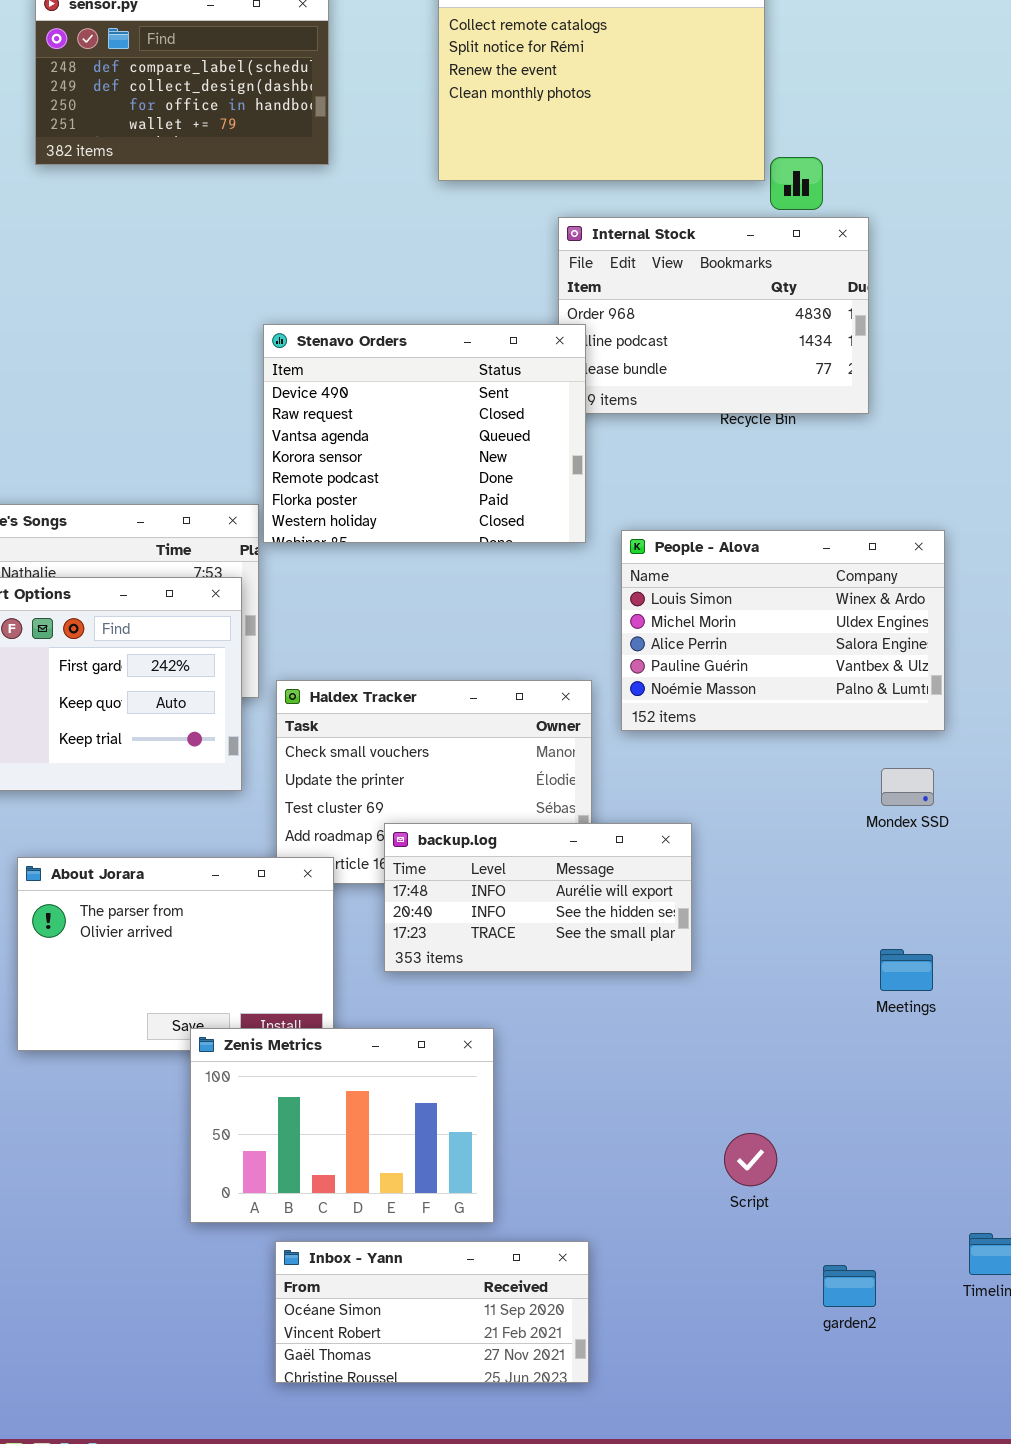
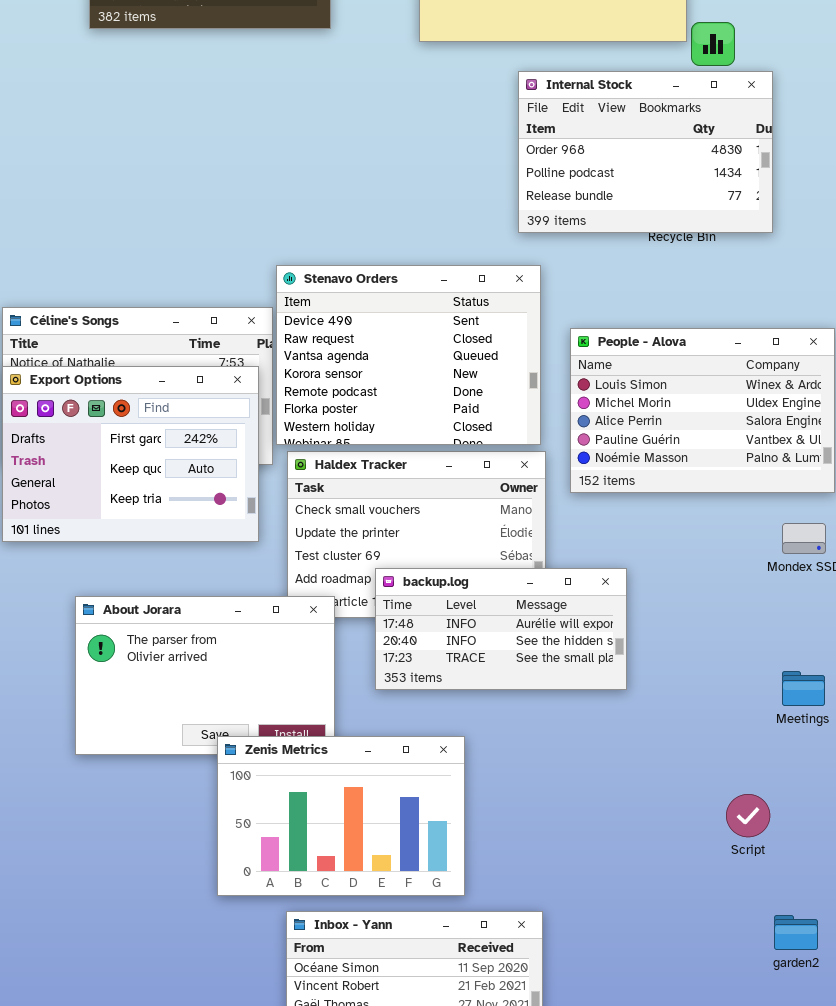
Stenavo Orders: [263,324,586,543] -> [276,265,541,445], moved
Script: [724,1133,777,1186] -> [726,794,770,837], moved
garden2: [823,1265,876,1307] -> [774,915,818,950], moved

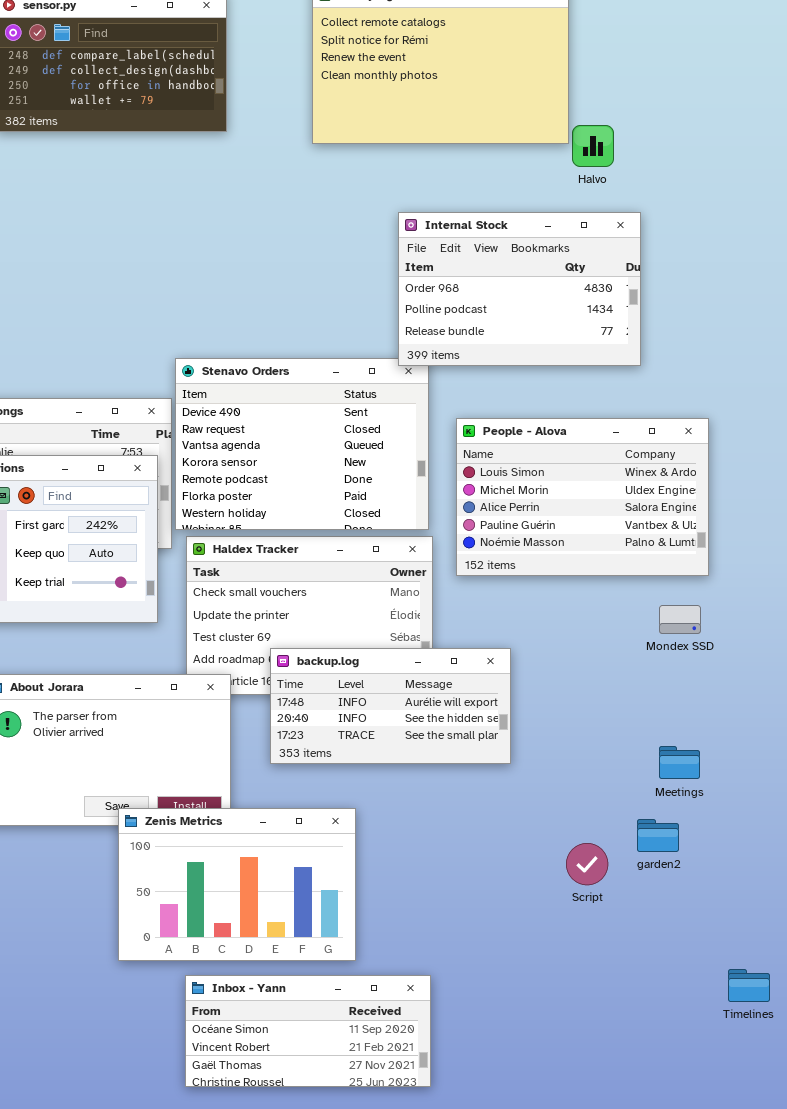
Internal Stock: [518,71,773,233] -> [398,212,641,366], moved
Script: [726,794,770,837] -> [566,843,608,885], moved
garden2: [774,915,818,950] -> [637,819,679,852], moved

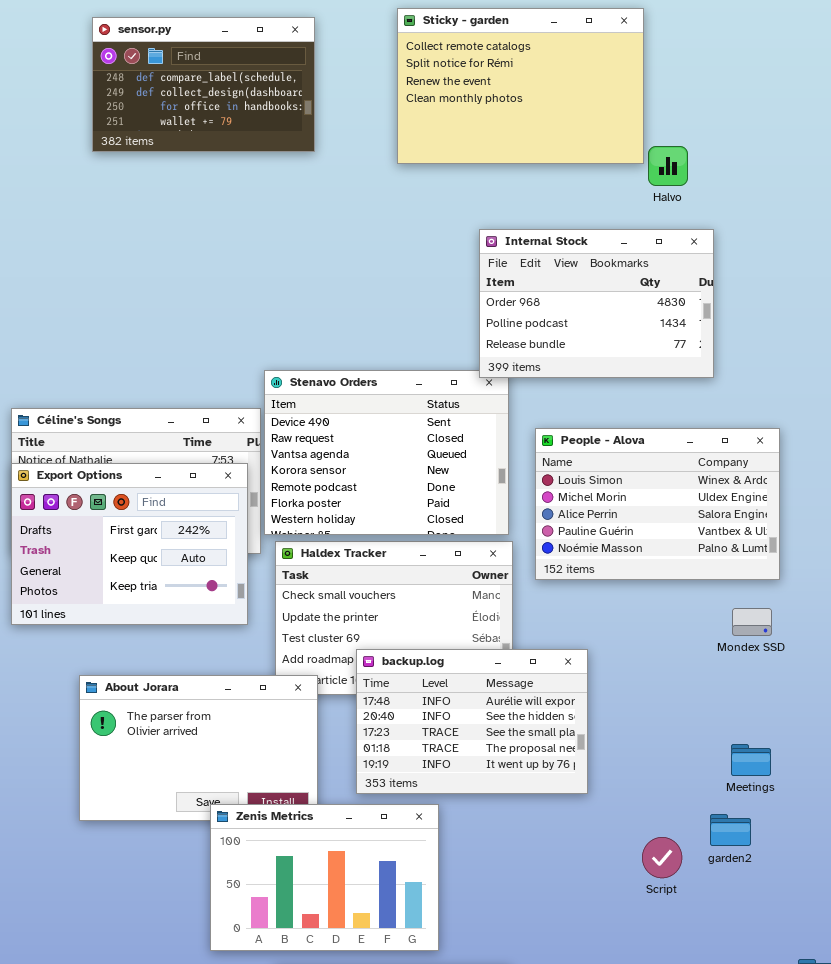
backup.log: [270,648,511,764] -> [356,649,588,794], resized

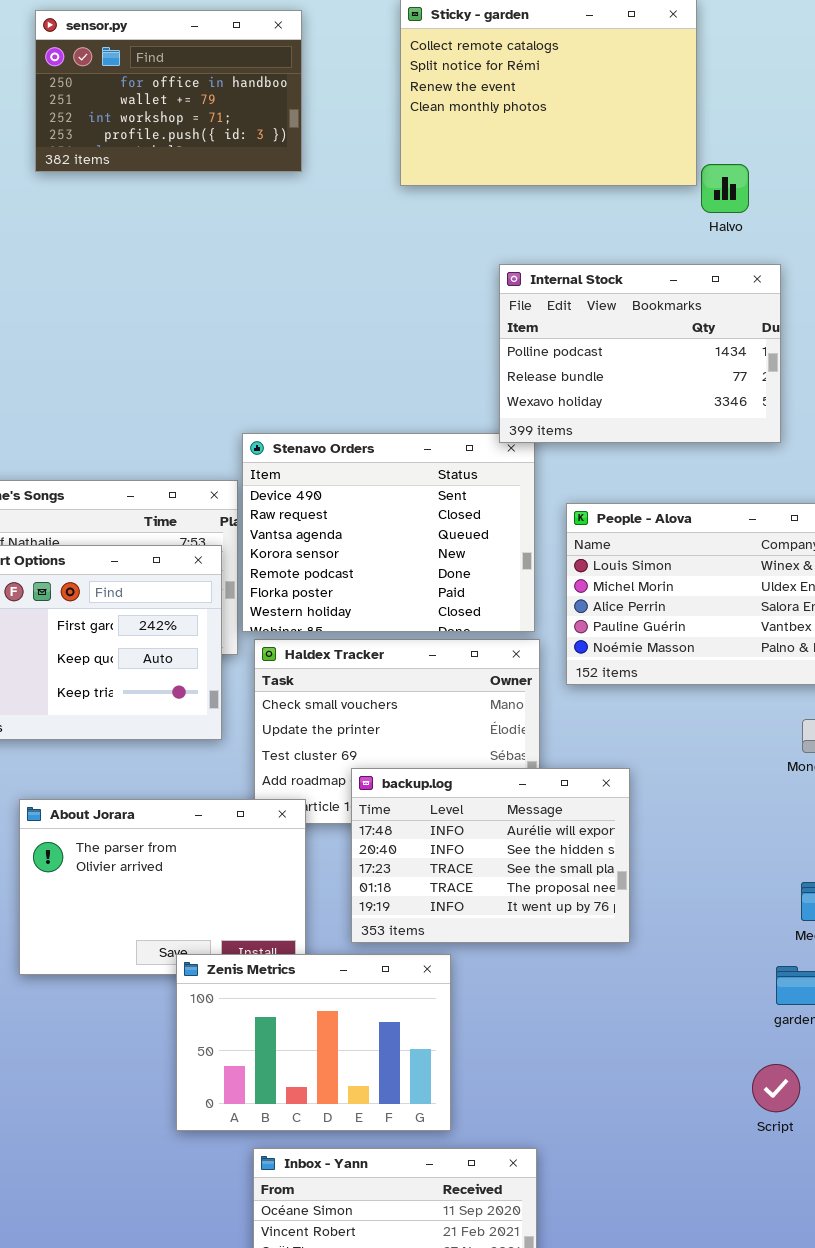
sensor.py: [92,17,315,152] -> [35,10,302,172], scrolled down 2 rows
Internal Stock: [479,229,714,378] -> [499,264,781,443], scrolled down 1 row
Script: [642,837,682,878] -> [752,1064,800,1112], moved

